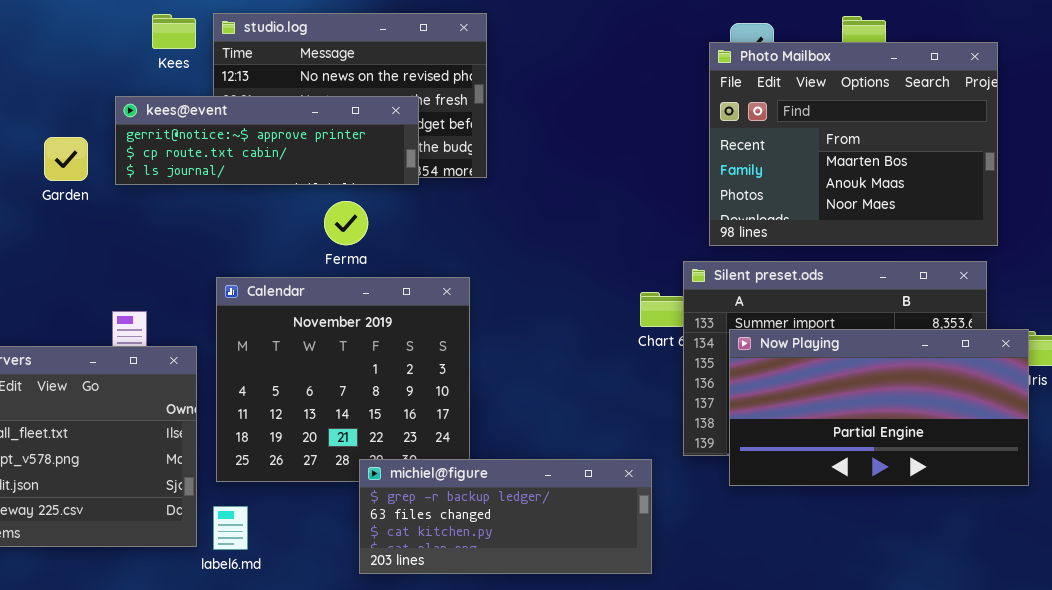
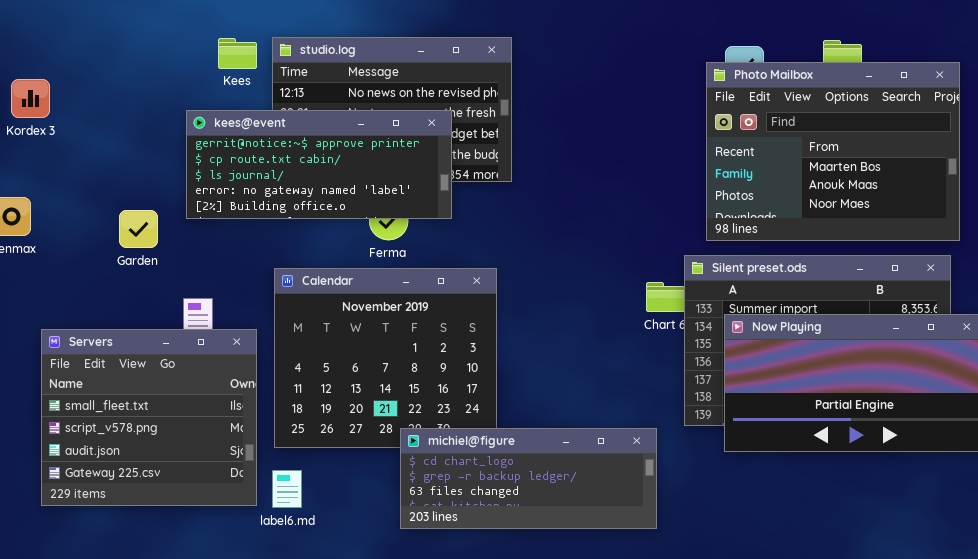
kees@event: [115,96,419,185] -> [186,110,452,219], resized
Garden: [44,137,88,181] -> [119,210,158,248], moved
michiel@figure: [359,459,652,574] -> [400,428,657,529], scrolled up 1 row

